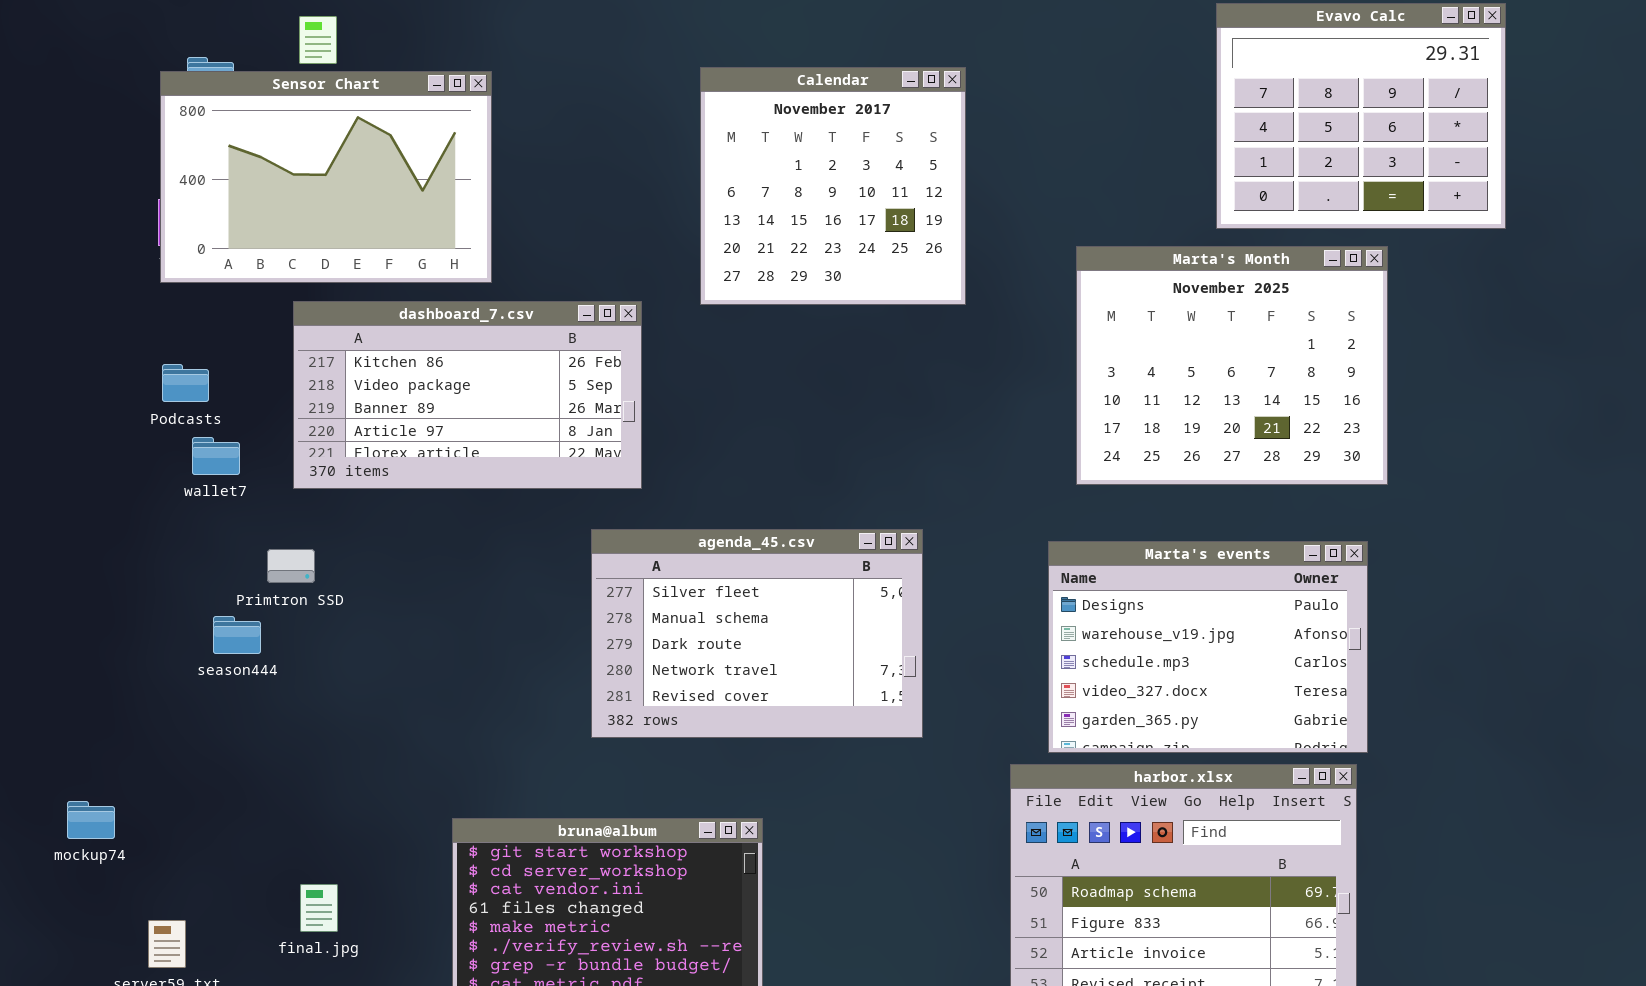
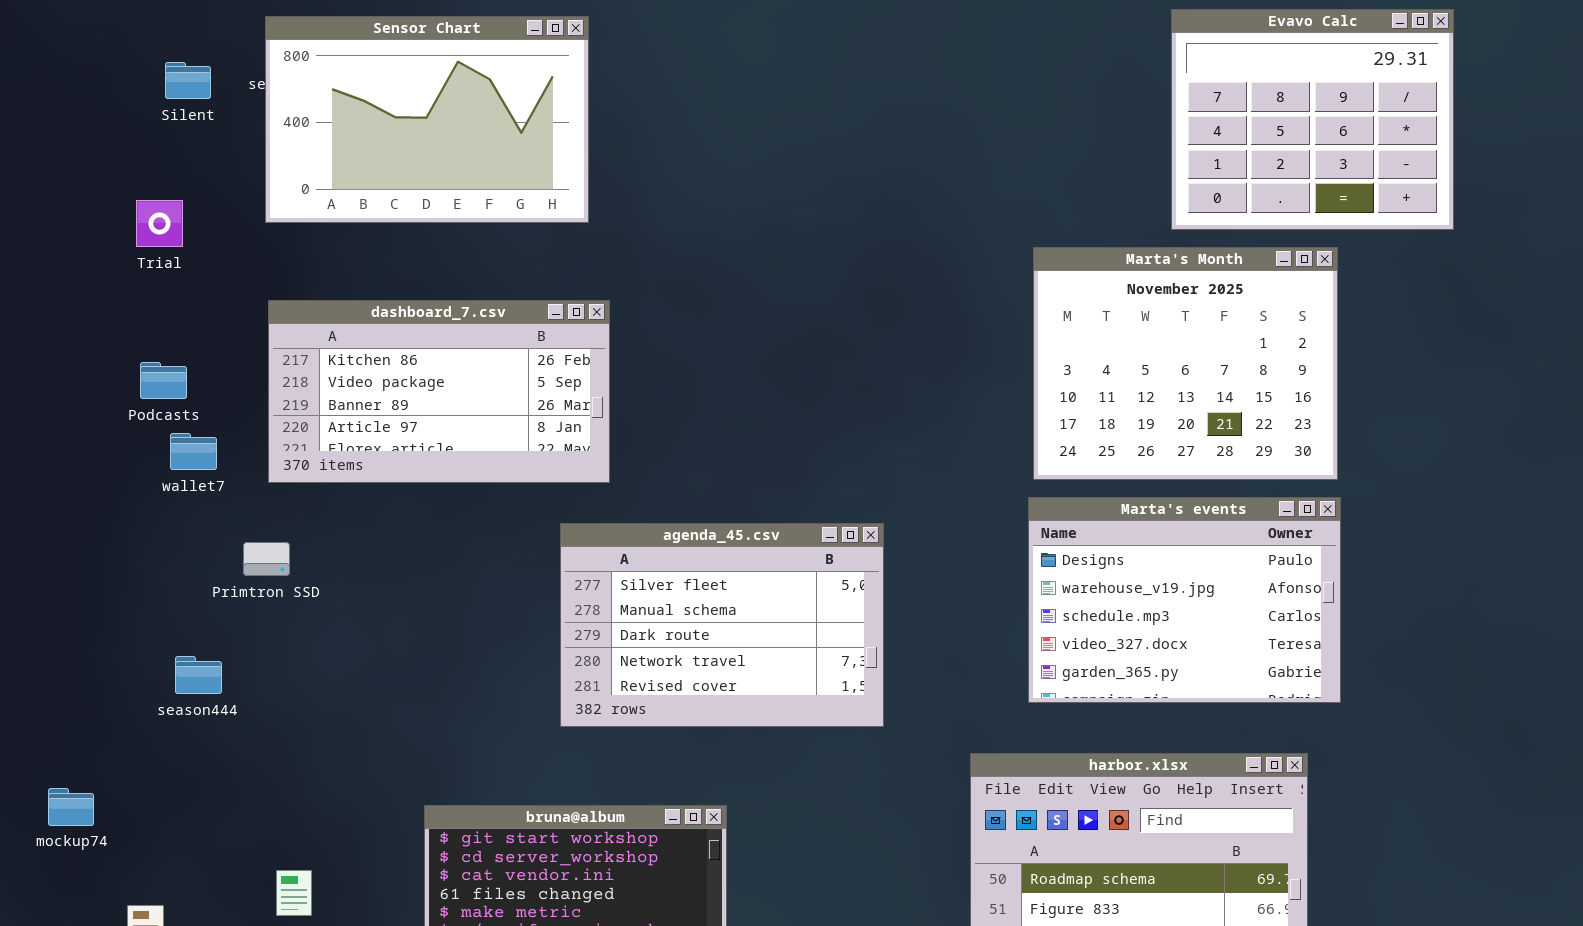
Calendar: [700,67,966,305] -> none, closed
Sensor Chart: [160,71,492,283] -> [265,16,589,223], moved
Marta's events: [1048,541,1368,753] -> [1028,497,1341,703], moved
season444: [213,616,261,654] -> [175,656,222,694], moved

